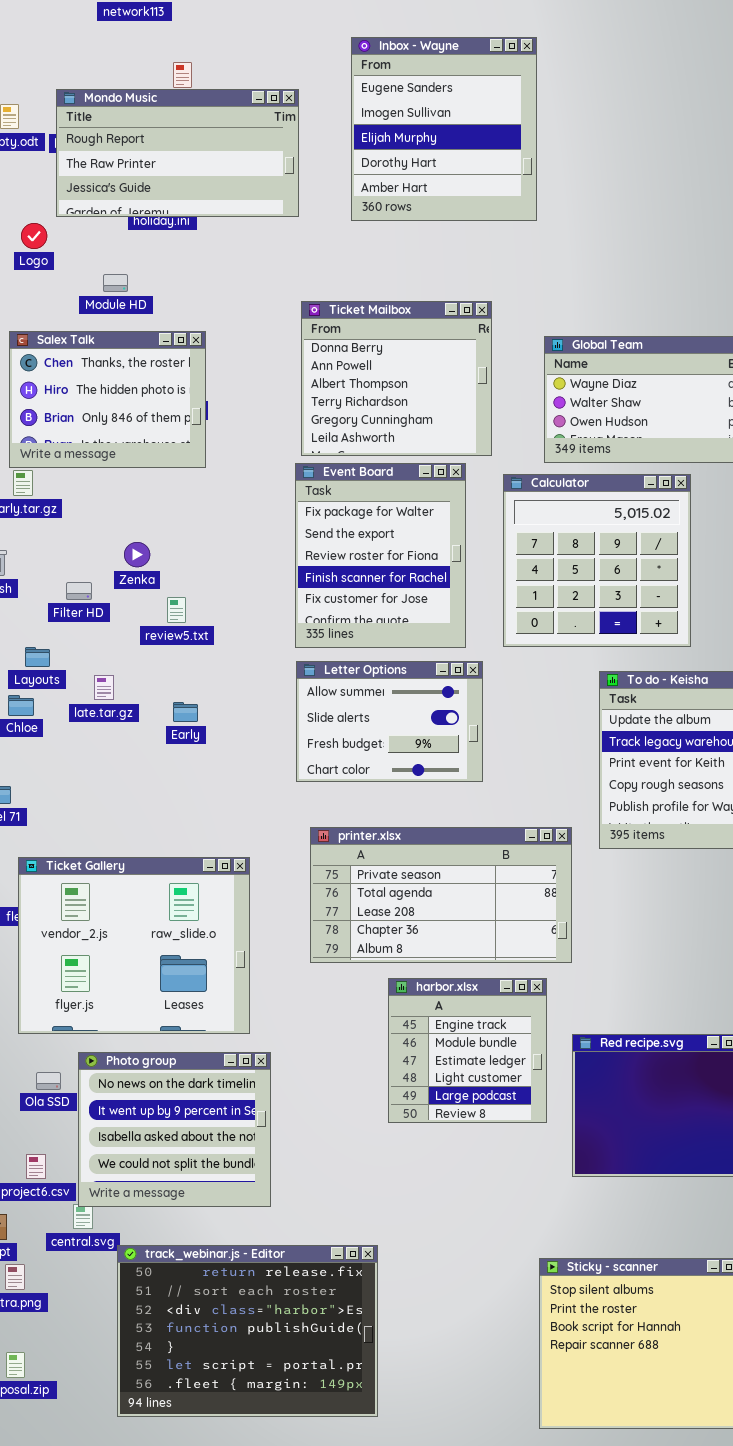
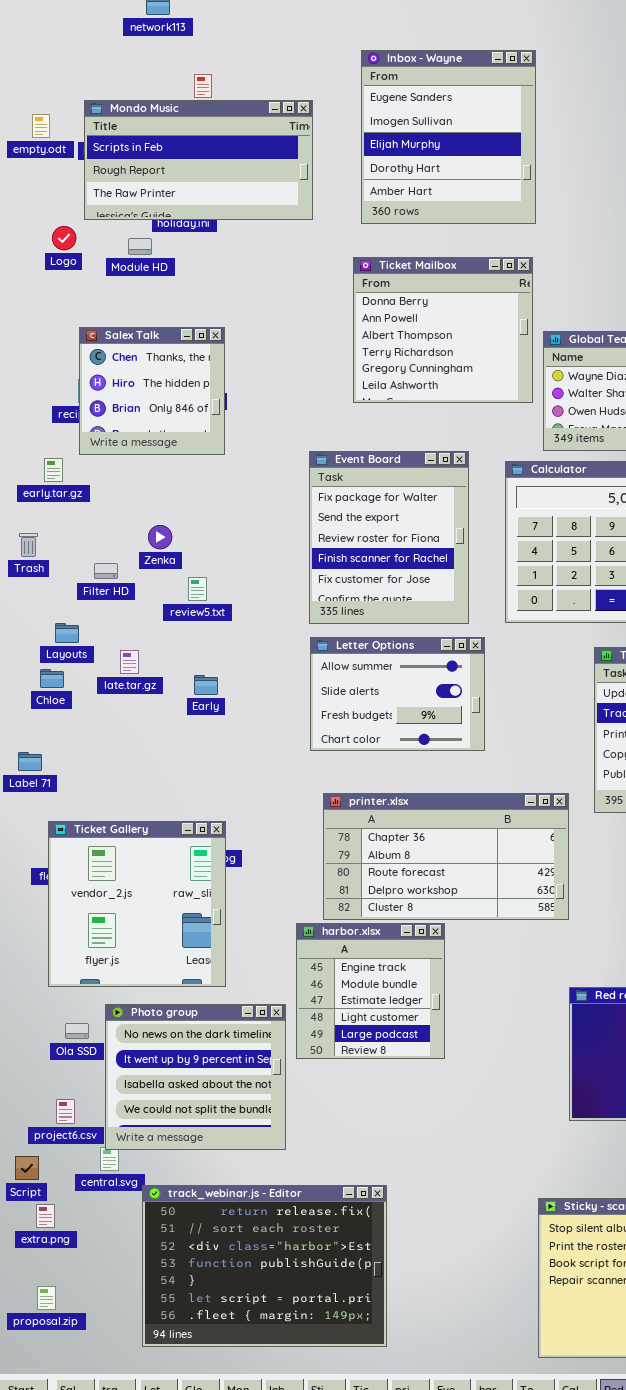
Mondo Music: [56,89,299,217] -> [84,100,313,220], scrolled up 1 row
Module HD: [103,274,128,292] -> [128,238,152,255], moved
Ticket Mailbox: [301,301,492,456] -> [353,257,533,403], moved
Salex Talk: [9,331,206,468] -> [79,327,225,455], resized
printer.xlsx: [310,827,572,963] -> [323,793,569,920], scrolled down 3 rows
Ticket Gallery: [18,857,250,1034] -> [48,821,226,987], resized
harbor.xlsx: [388,978,547,1123] -> [296,923,445,1059], moved

